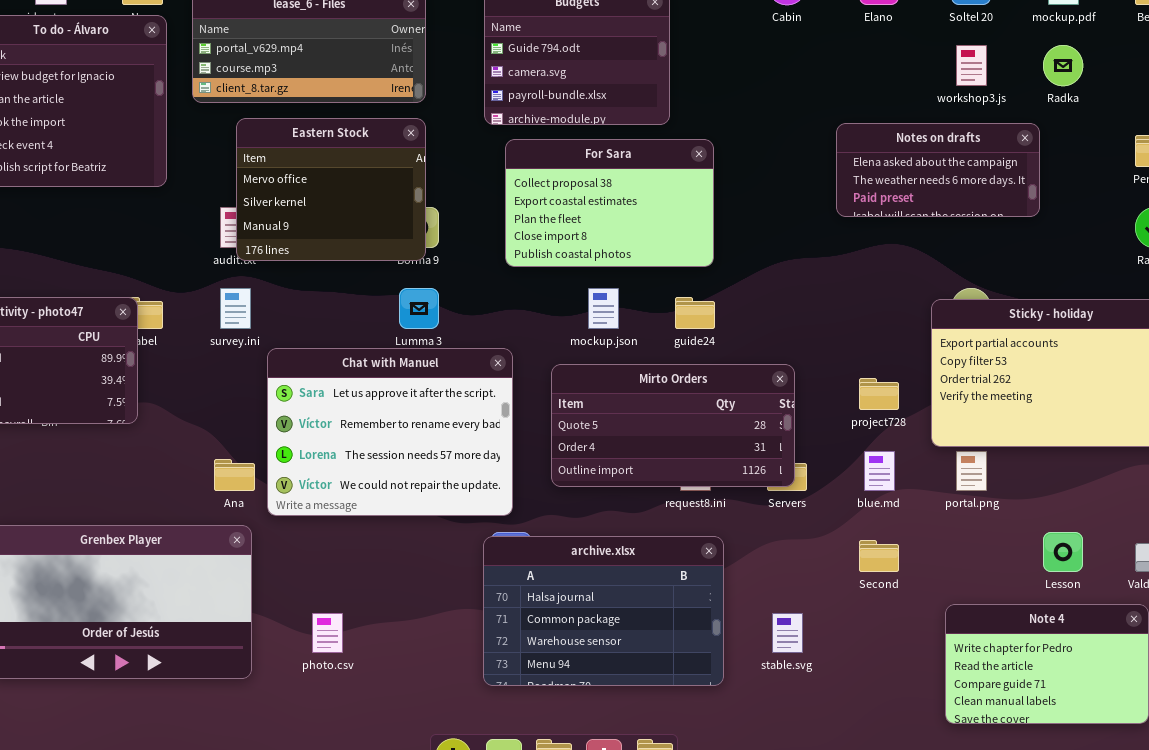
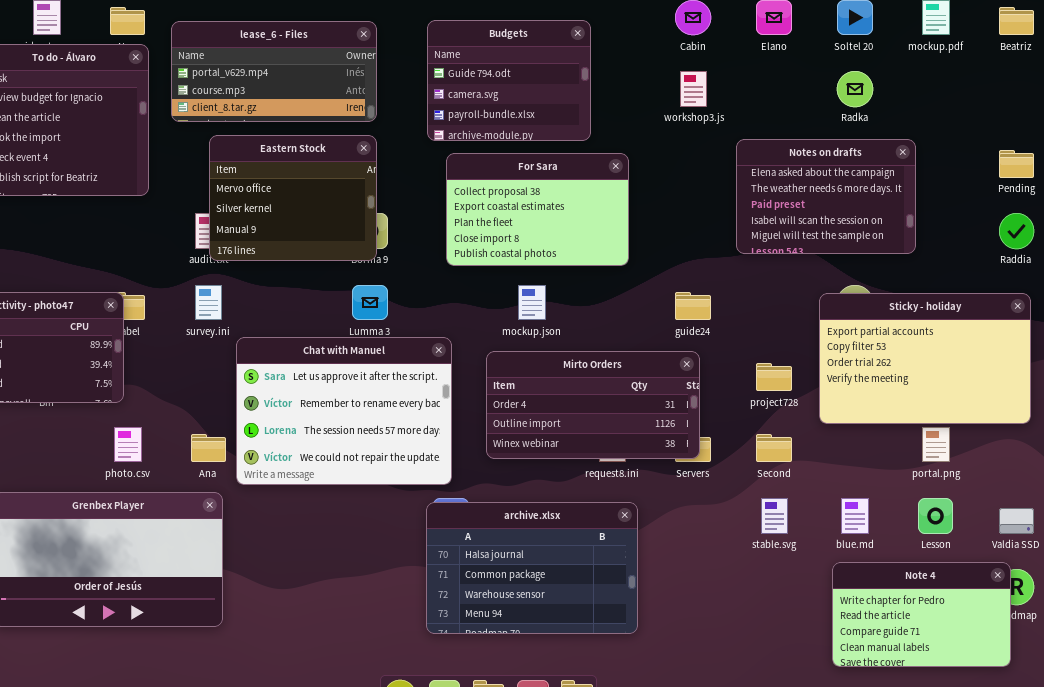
workshop3.js: [956,45,987,86] -> [680,71,707,107], moved
Radka: [1043,45,1083,86] -> [837,71,873,107], moved
Notes on drafts: [836,123,1040,217] -> [736,139,916,254], resized
guide24: [675,297,715,329] -> [675,292,711,320], moved
Mirto Orders: [551,364,795,487] -> [486,351,700,459], scrolled down 1 row
blue.md: [864,451,895,491] -> [841,498,869,534], moved
portal.png: [956,451,987,491] -> [922,427,950,462], moved
Second: [859,540,899,572] -> [756,434,792,462], moved
photo.csv: [312,613,343,653] -> [114,427,142,462], moved
stable.svg: [772,613,803,653] -> [761,498,788,534], moved

